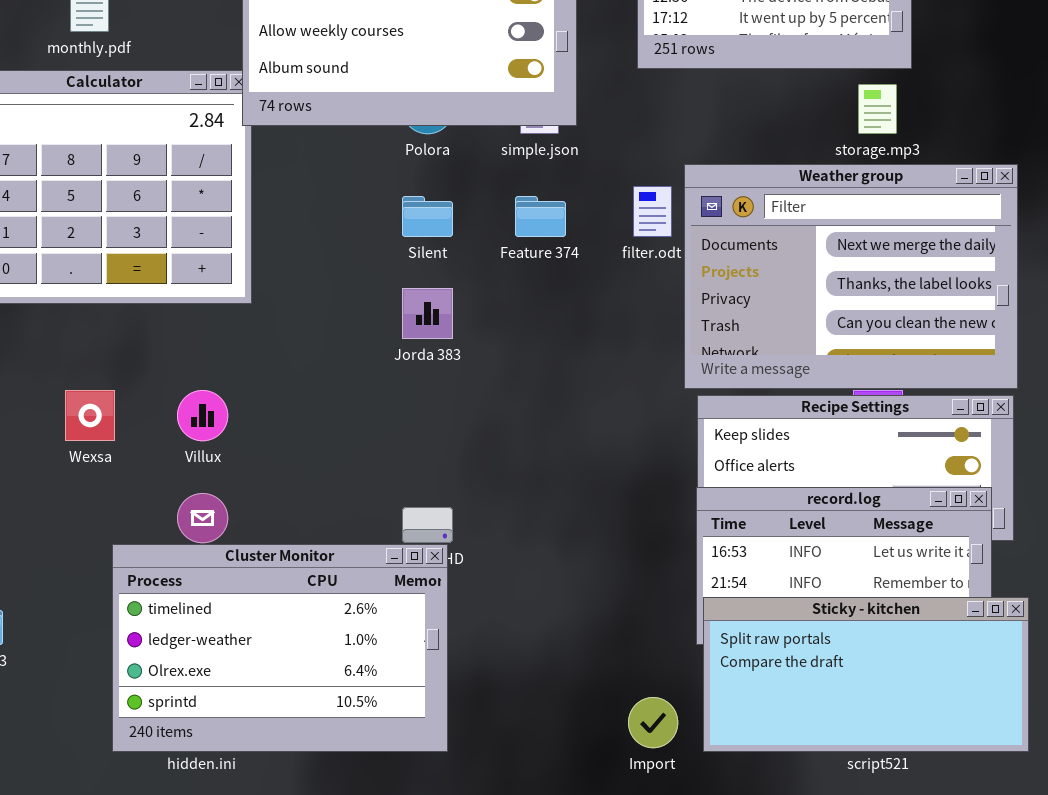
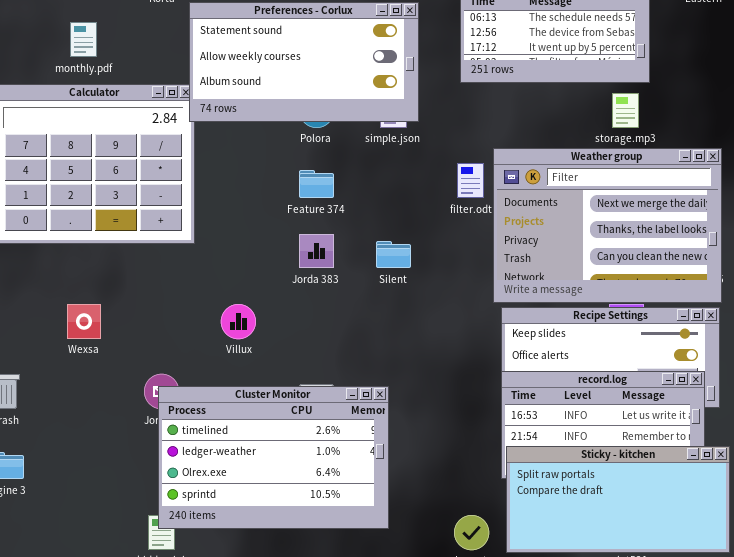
Silent: [402,196,453,237] -> [376,241,411,268], moved
Feature 374: [515,196,566,237] -> [299,170,334,198], moved
Villux: [177,390,228,441] -> [221,304,256,339], moved
Cluster Monitor: [112,544,448,752] -> [158,386,389,529], moved

